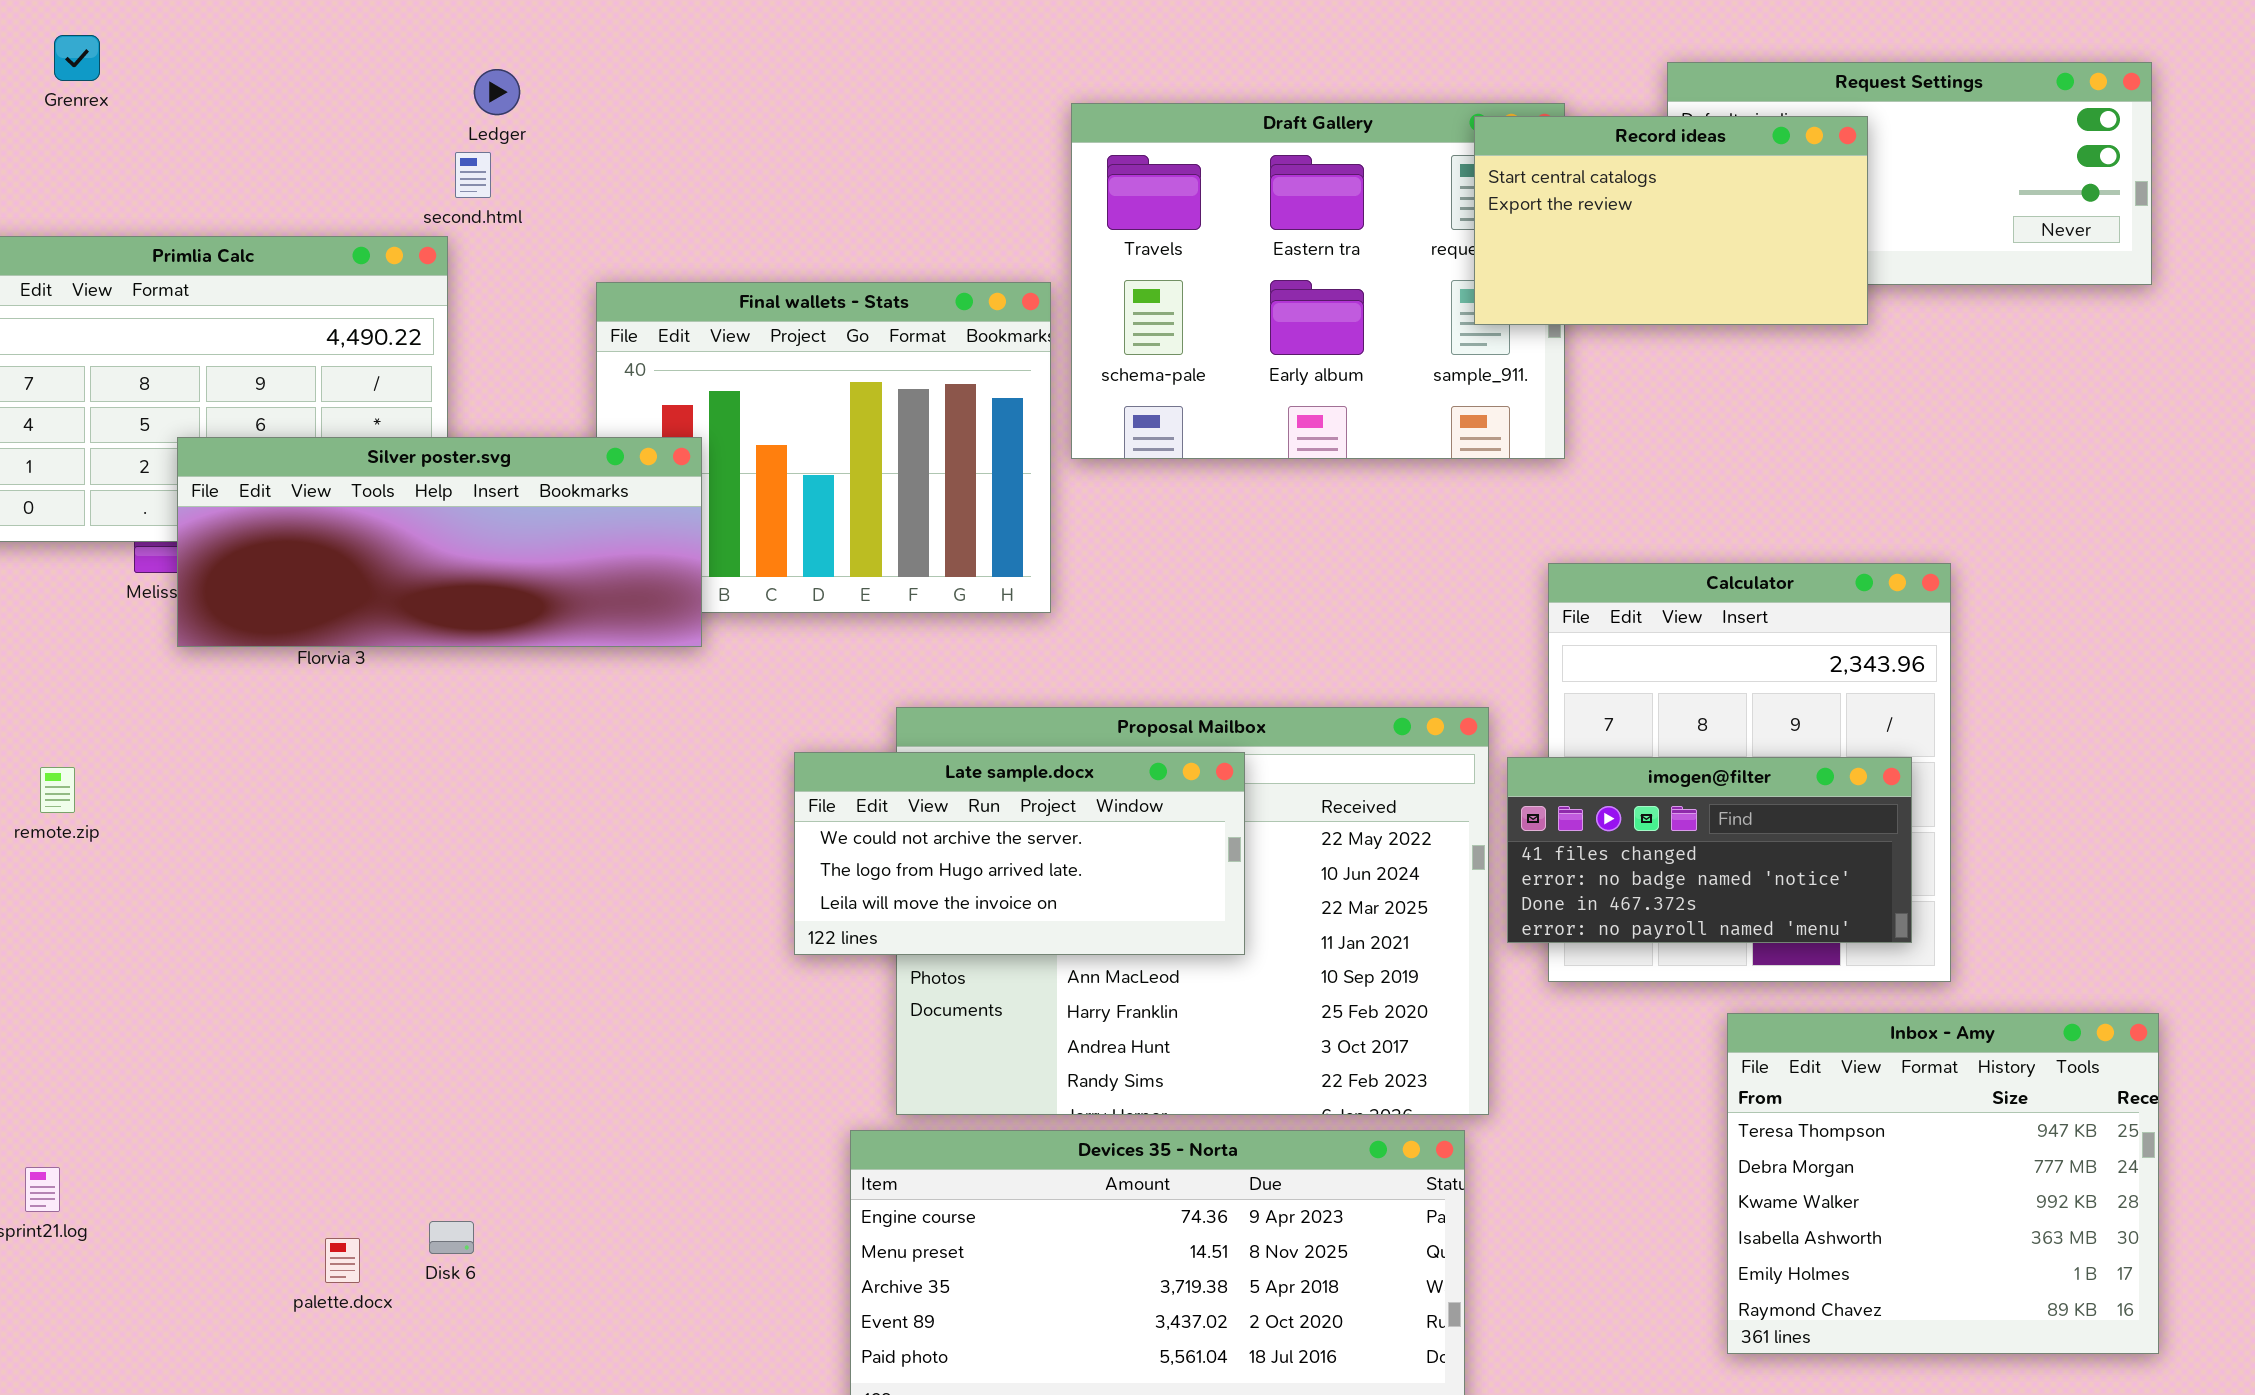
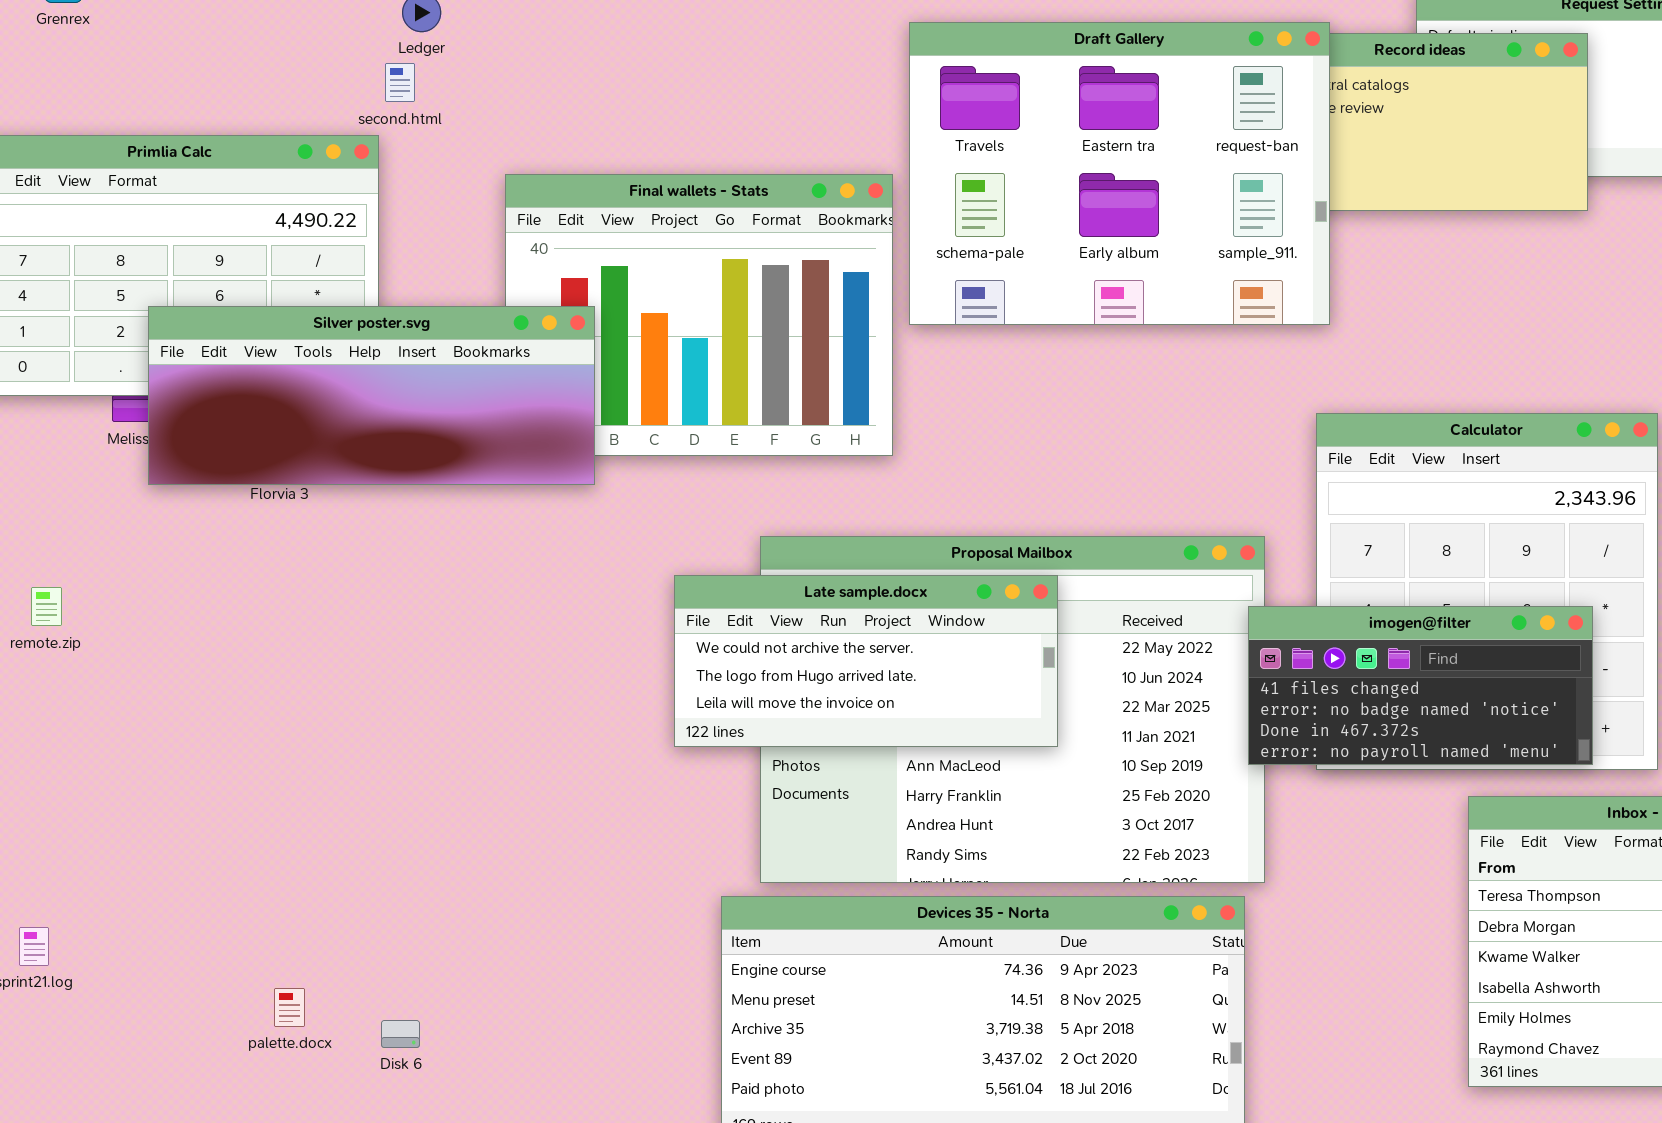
Draft Gallery: [1071,103,1565,459] -> [909,22,1330,325], raised
imogen@filter: [1507,757,1912,943] -> [1248,606,1593,765], moved
Disk 6: [429,1221,474,1254] -> [381,1020,420,1048], moved

